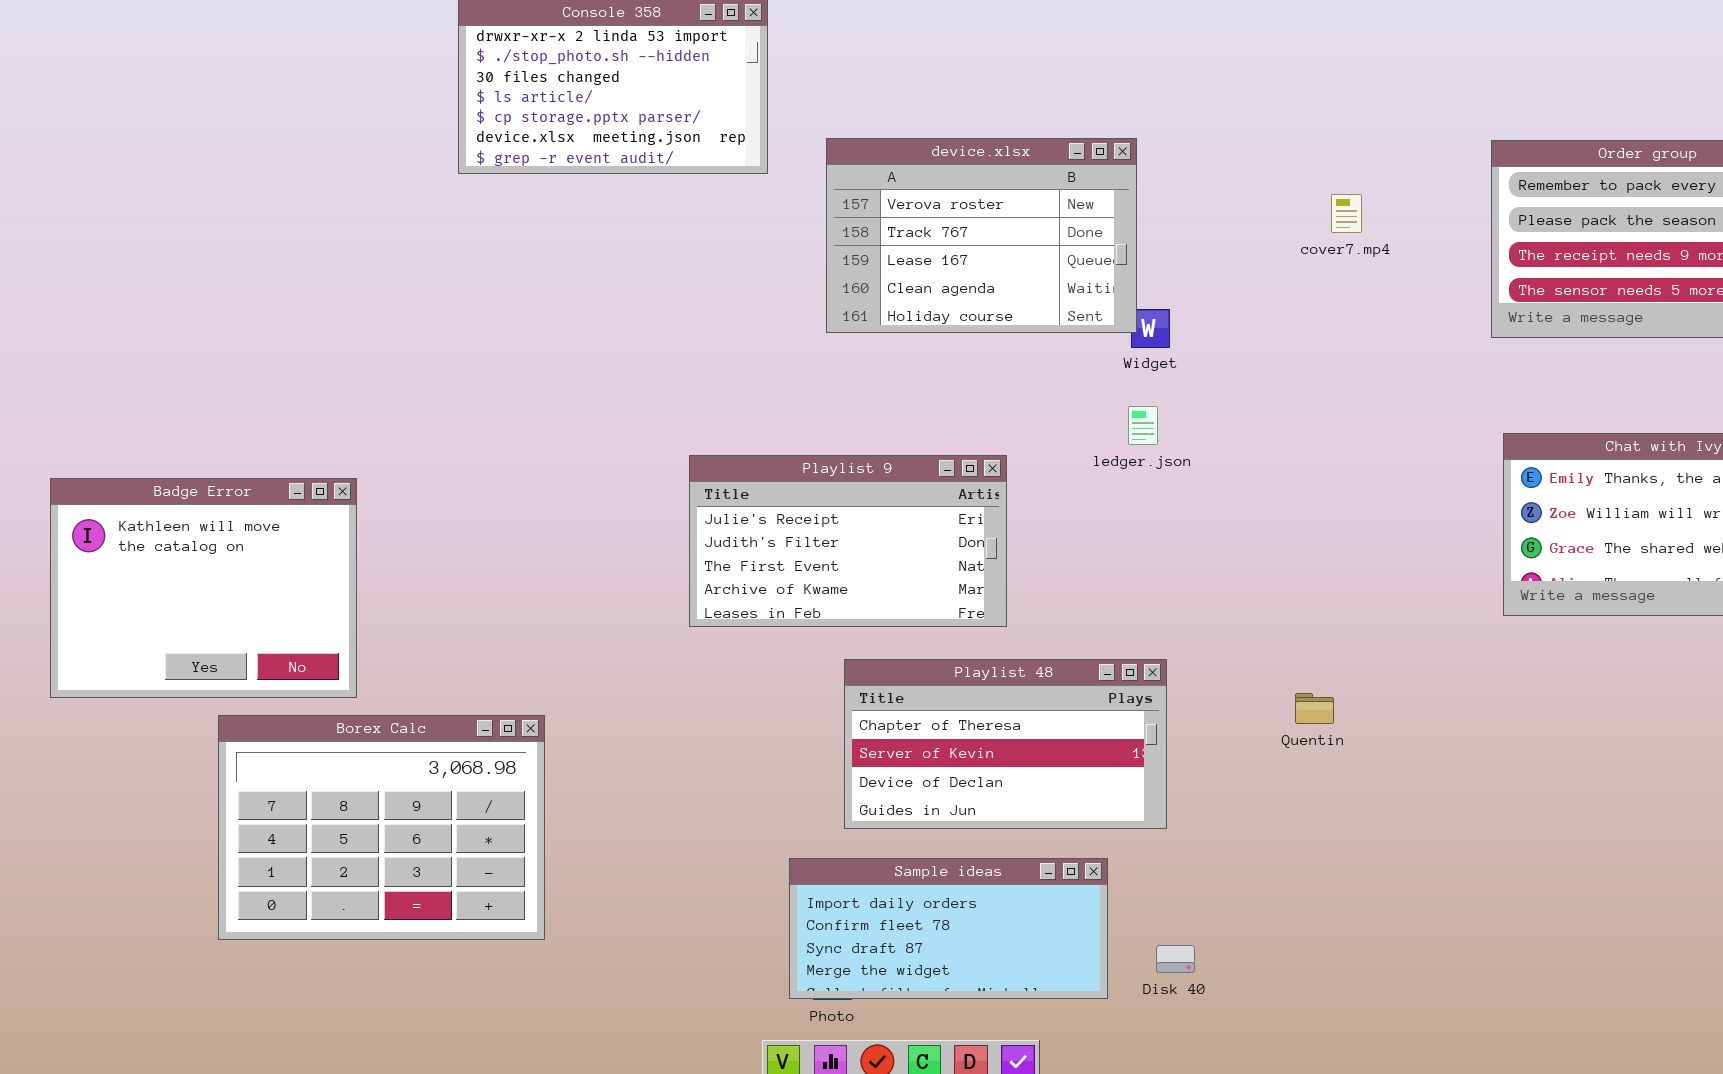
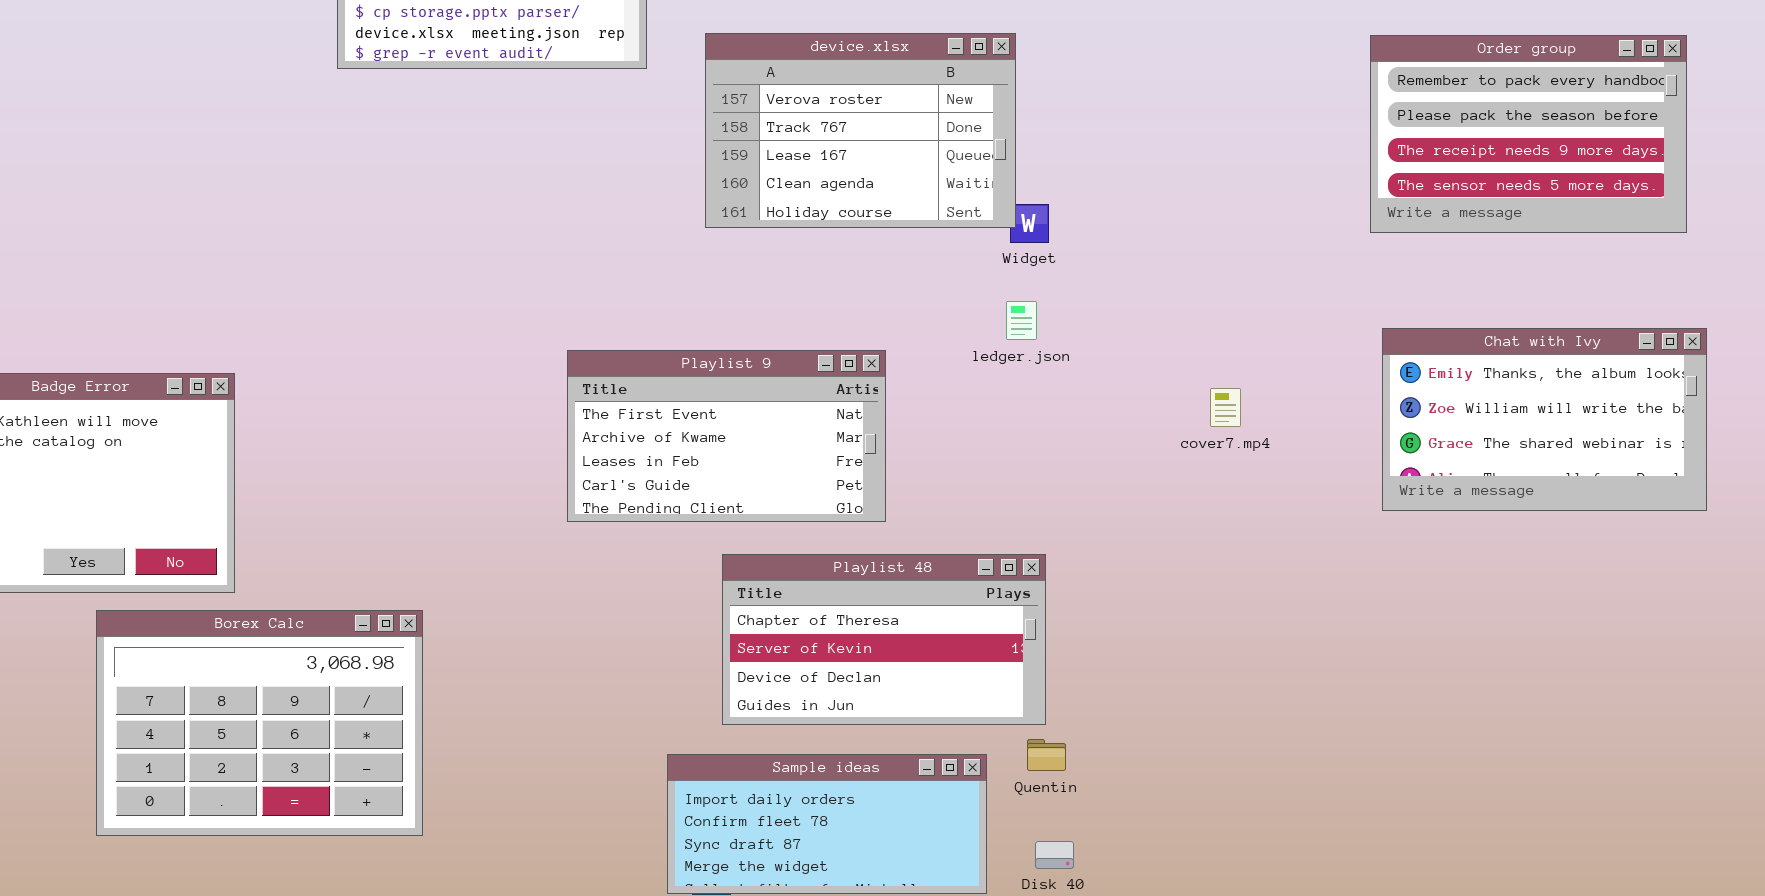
cover7.mp4: [1331,194,1362,233] -> [1210,388,1241,427], moved
Playlist 9: [689,455,1007,627] -> [567,350,886,522], scrolled down 2 rows
Quentin: [1295,693,1334,724] -> [1027,739,1066,771], moved

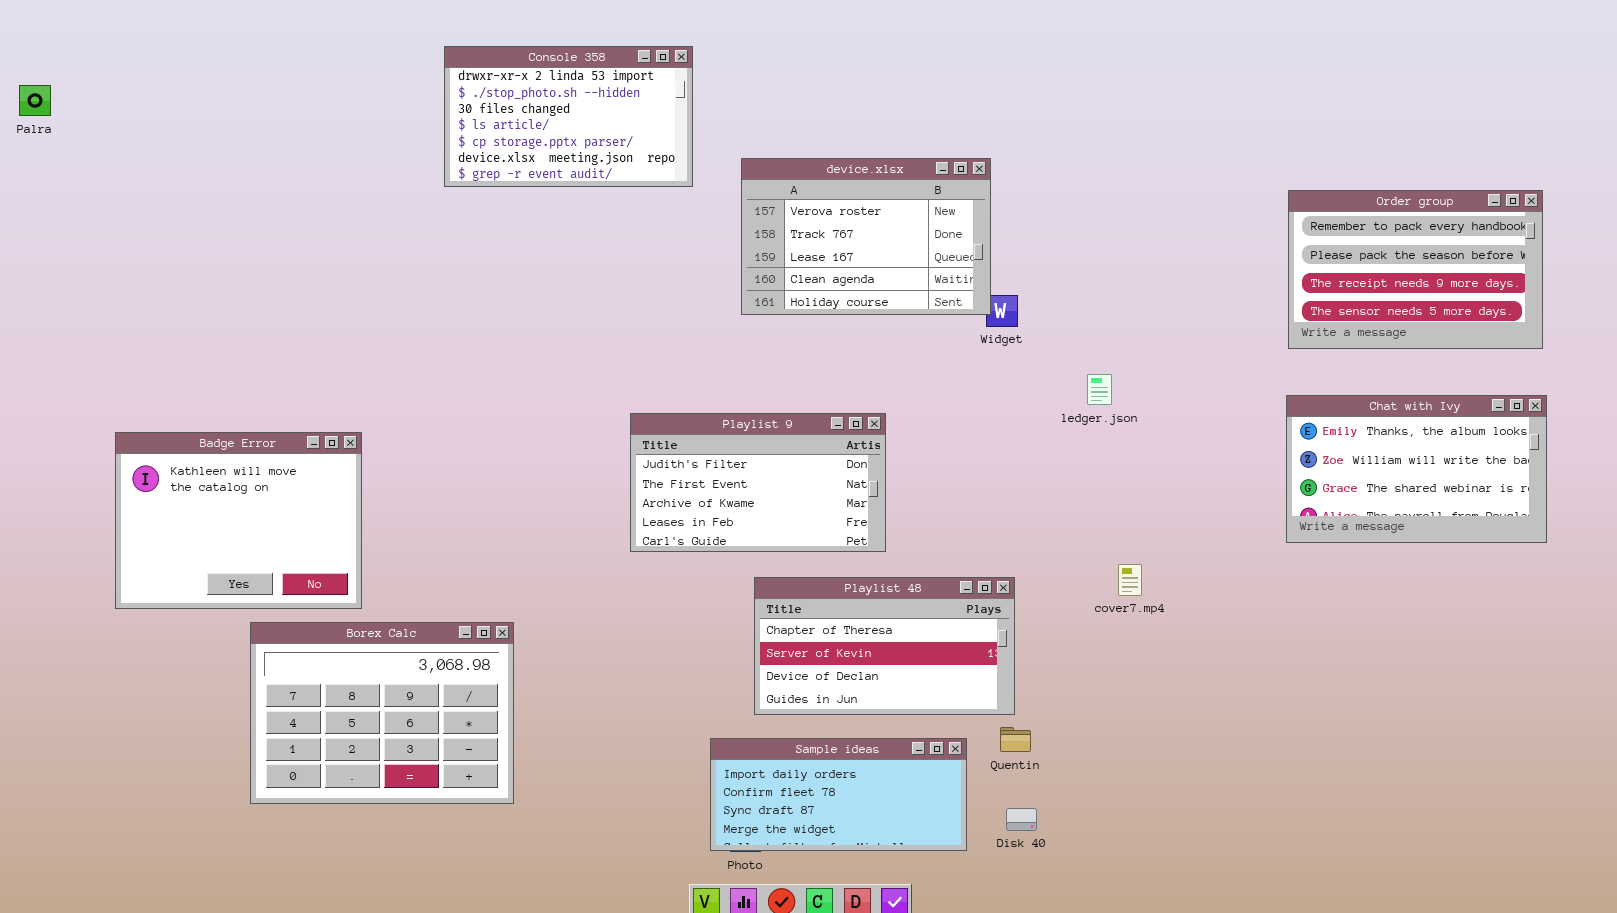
Order group: [1370,35,1687,233] -> [1288,190,1543,349], moved
ledger.json: [1006,301,1037,340] -> [1087,374,1112,405], moved
Playlist 9: [567,350,886,522] -> [630,413,886,552], scrolled up 1 row
cover7.mp4: [1210,388,1241,427] -> [1118,564,1142,596], moved

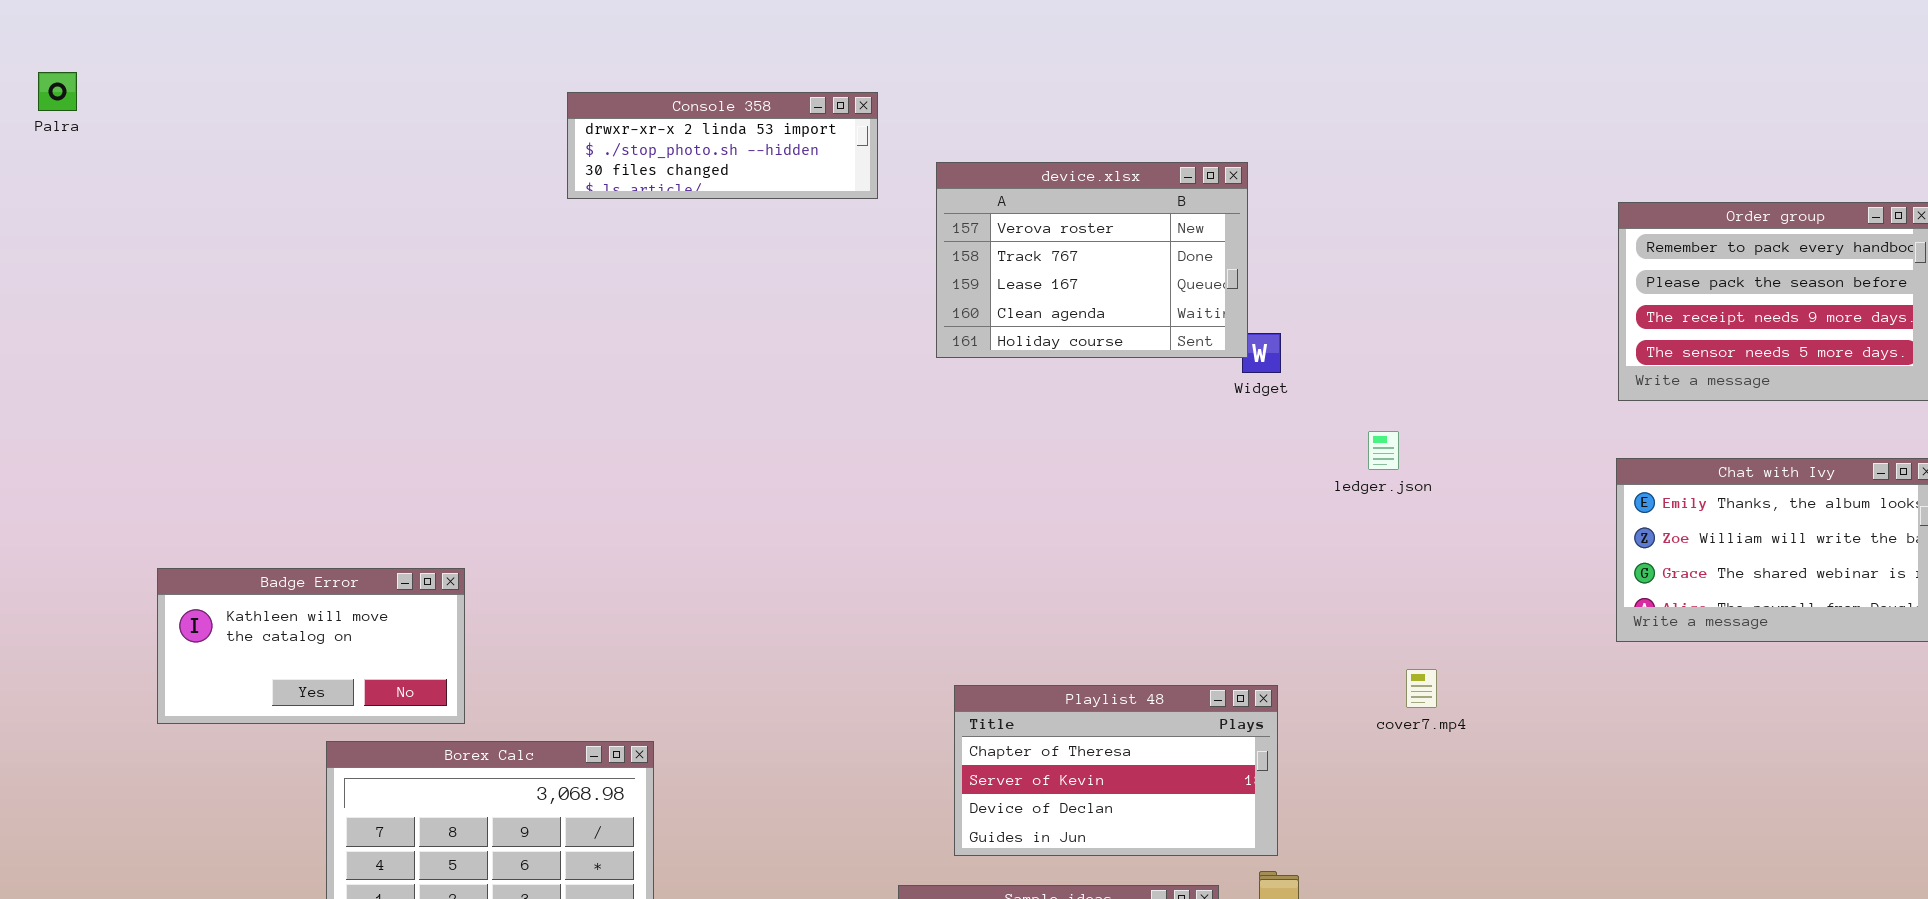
Console 358: [444,46,693,187] -> [567,92,878,199], resized
Playlist 9: [630,413,886,552] -> none, closed
Badge Error: [115,432,362,609] -> [157,568,465,724], resized

